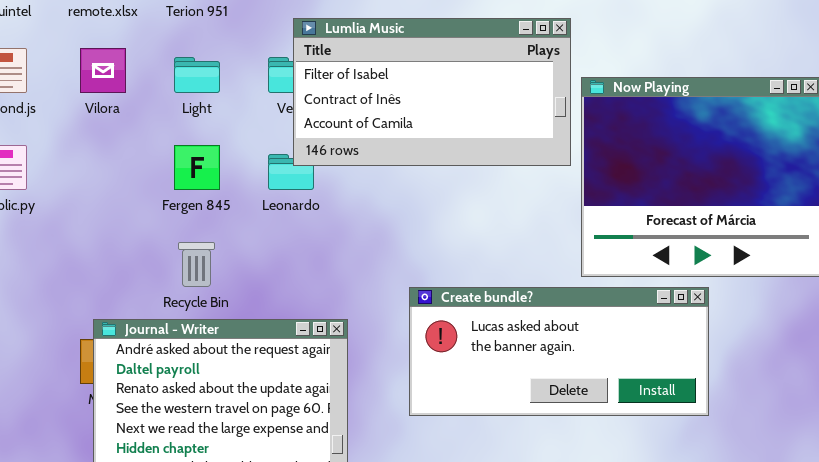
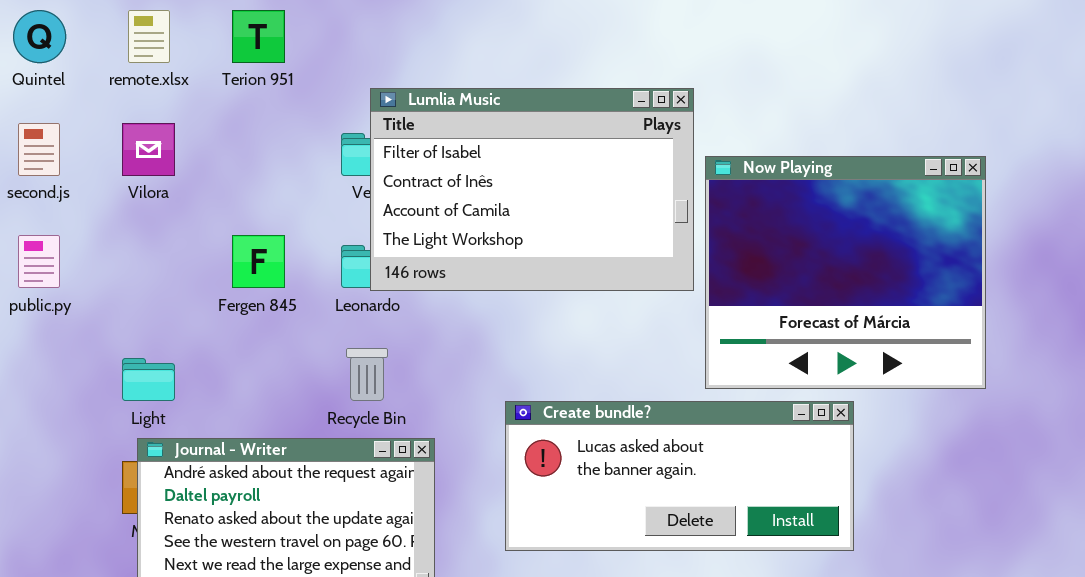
Lumlia Music: [293,18,571,166] -> [370,88,694,291], resized
Light: [174,57,220,93] -> [122,358,175,401], moved
Recycle Bin: [178,242,215,287] -> [346,348,388,401], moved

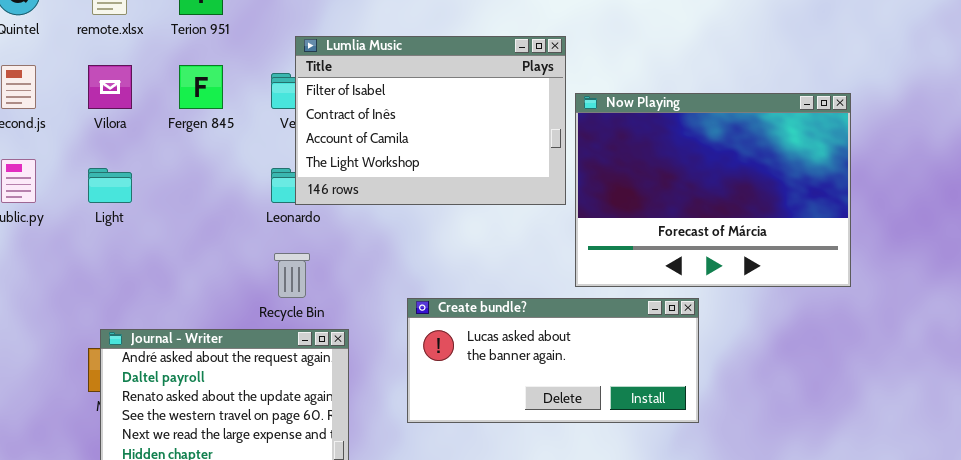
Now Playing: [705,156,986,389] -> [575,93,851,287], resized
Fergen 845: [232,235,285,288] -> [179,65,223,109], moved
Light: [122,358,175,401] -> [88,168,132,203], moved

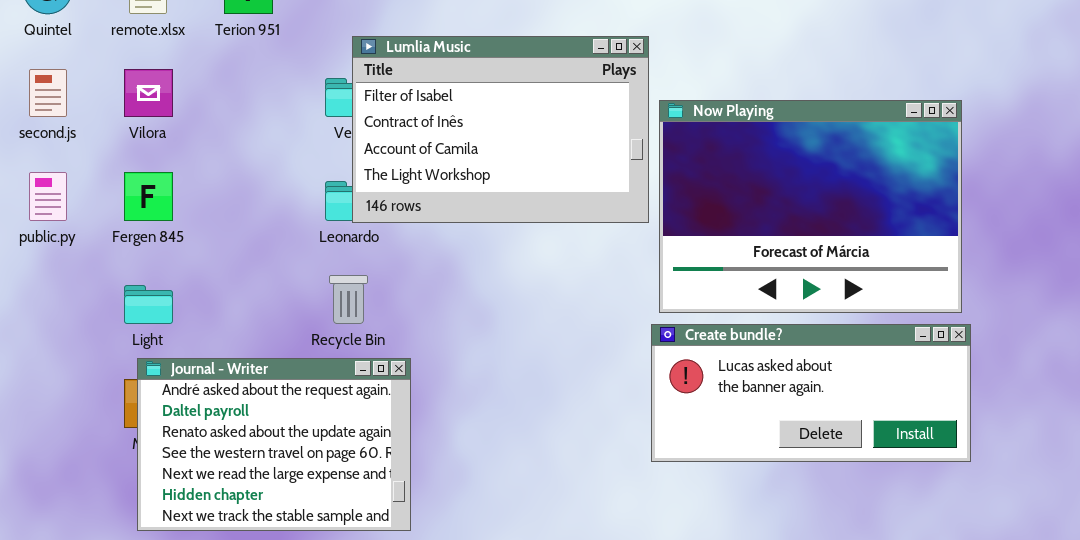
Fergen 845: [179,65,223,109] -> [124,172,173,221], moved
Light: [88,168,132,203] -> [124,285,173,324], moved
Create bundle?: [407,298,699,423] -> [651,324,971,462], moved

